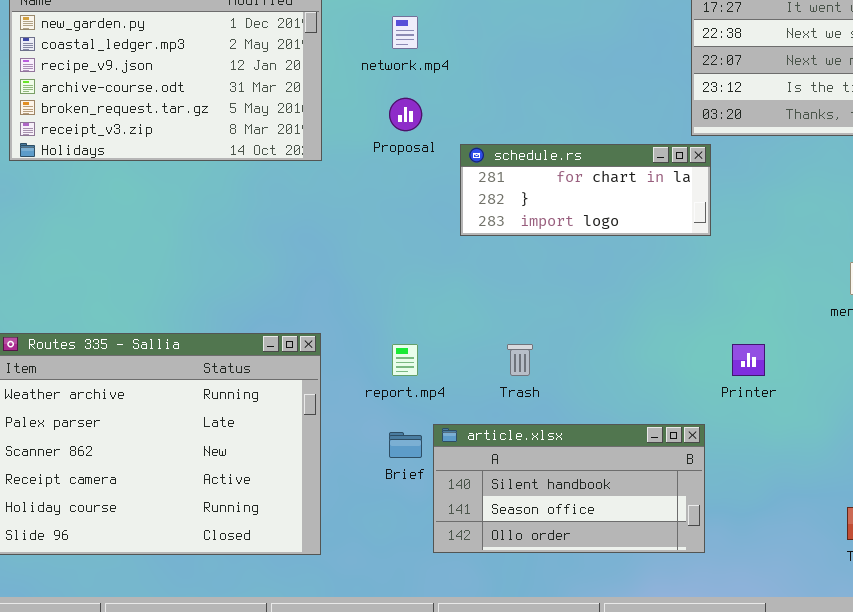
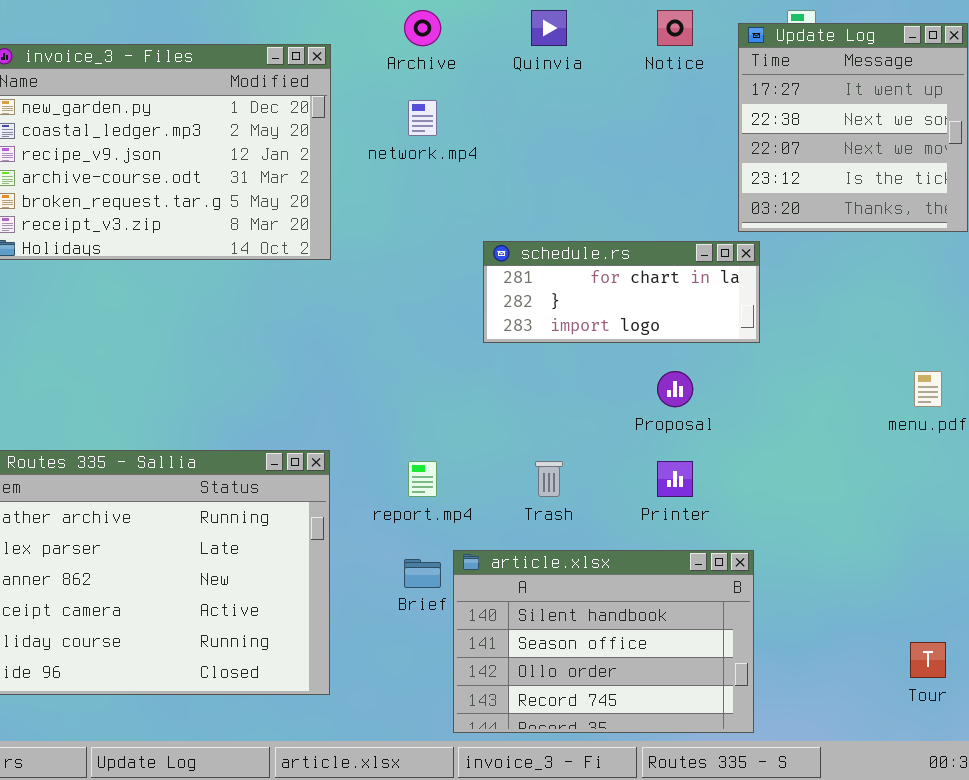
Proposal: [389,98,422,131] -> [657,371,693,407], moved
Printer: [732,344,765,376] -> [657,461,693,497], moved
article.xlsx: [433,424,705,553] -> [453,550,754,733], resized

